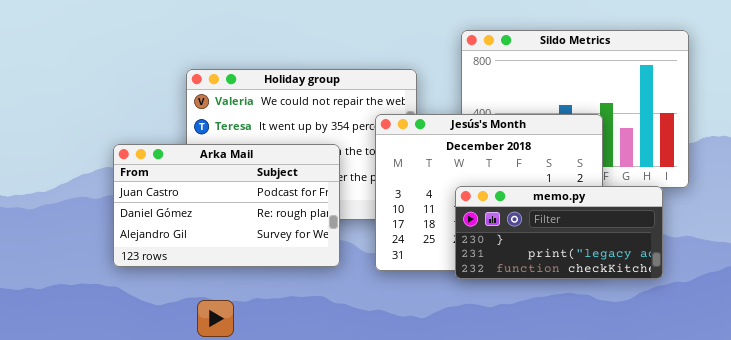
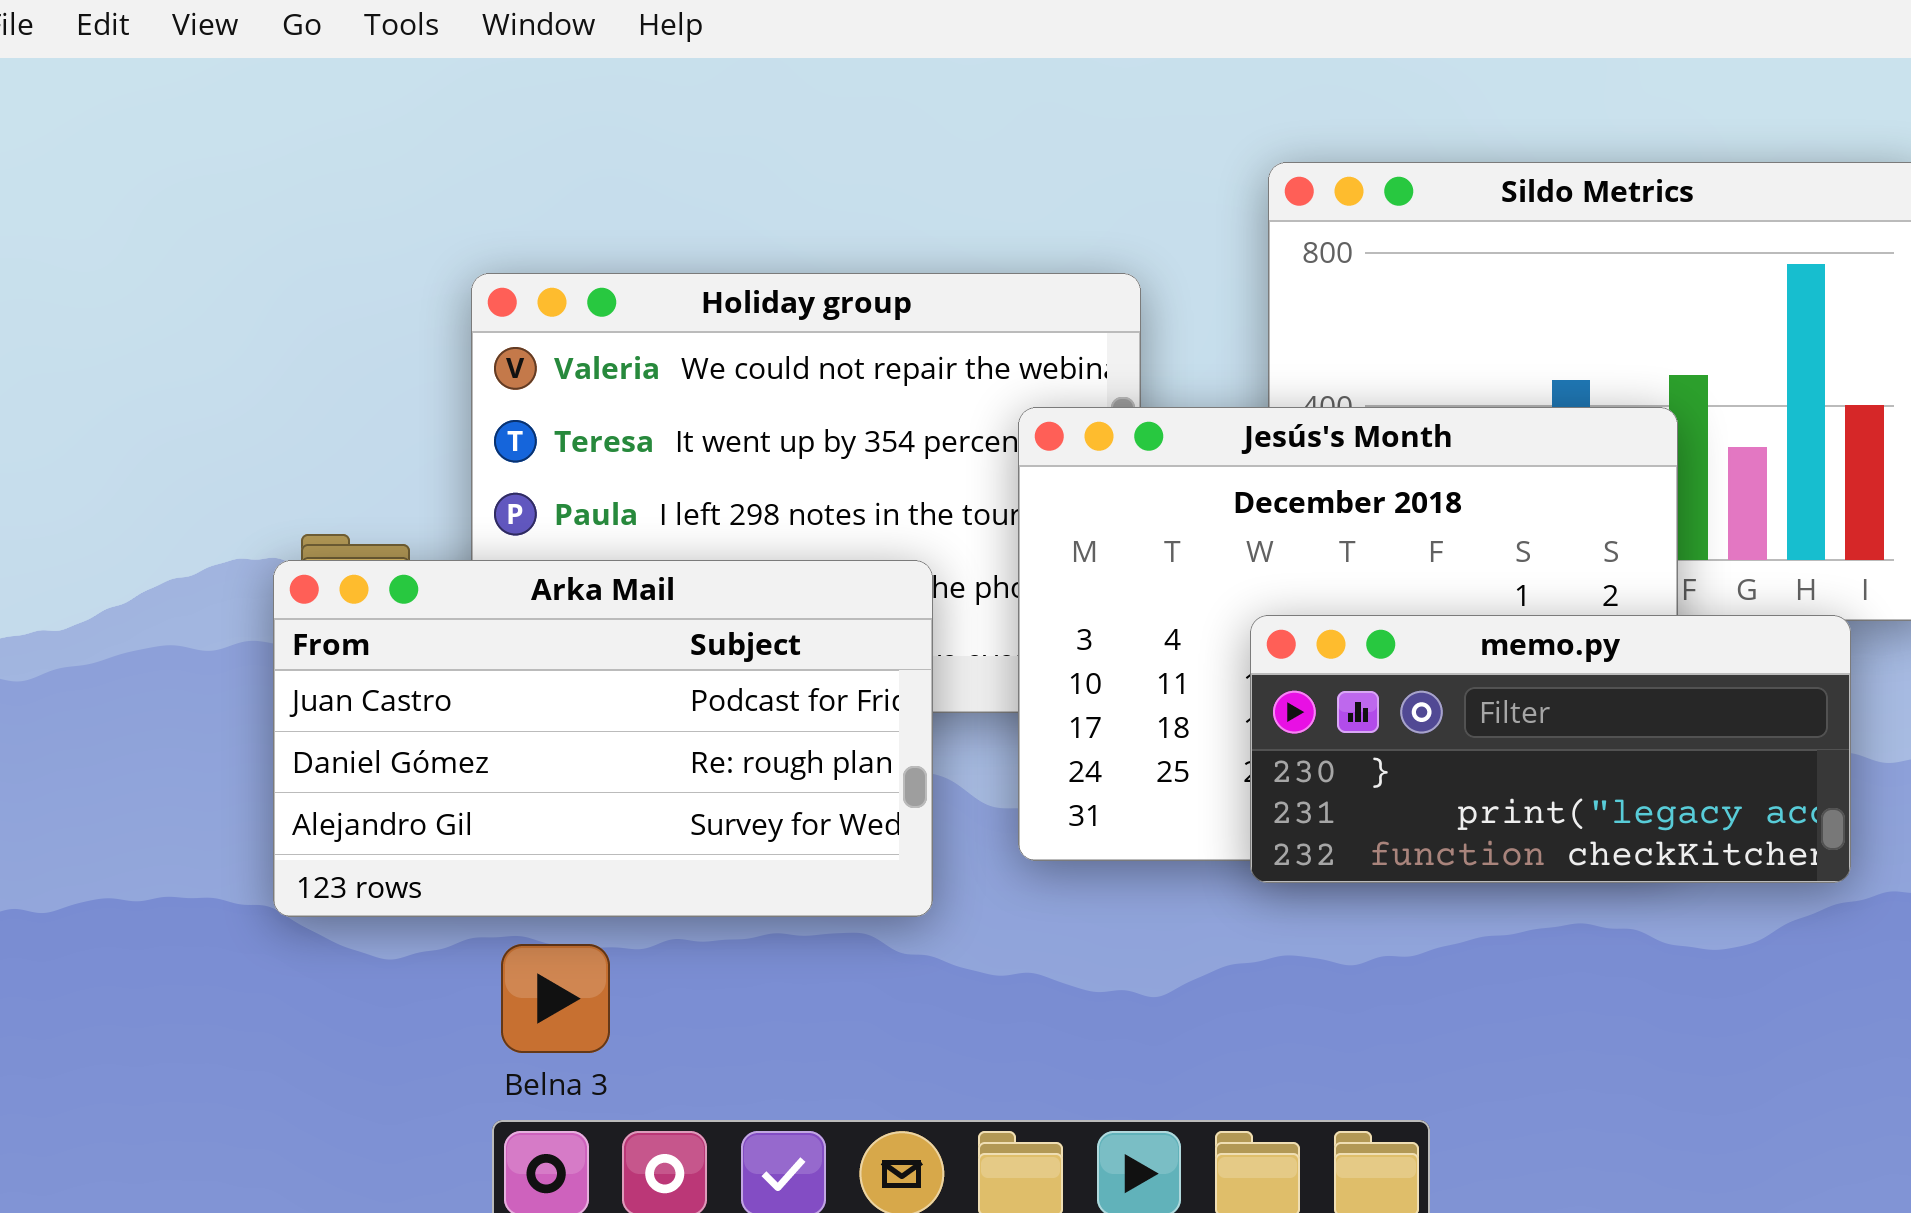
Arka Mail: [113,144,340,267] -> [273,560,933,917], moved

